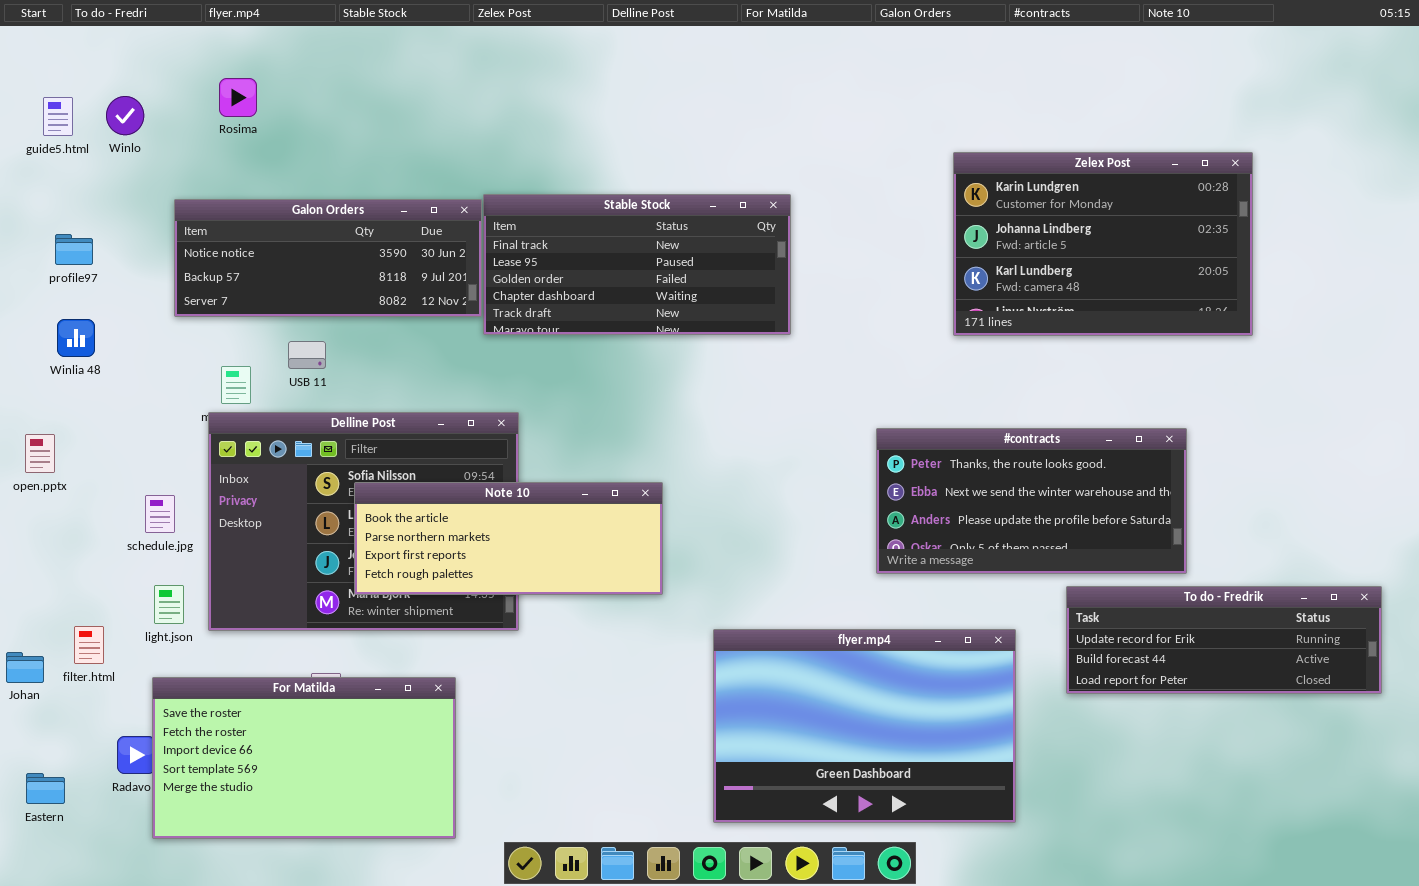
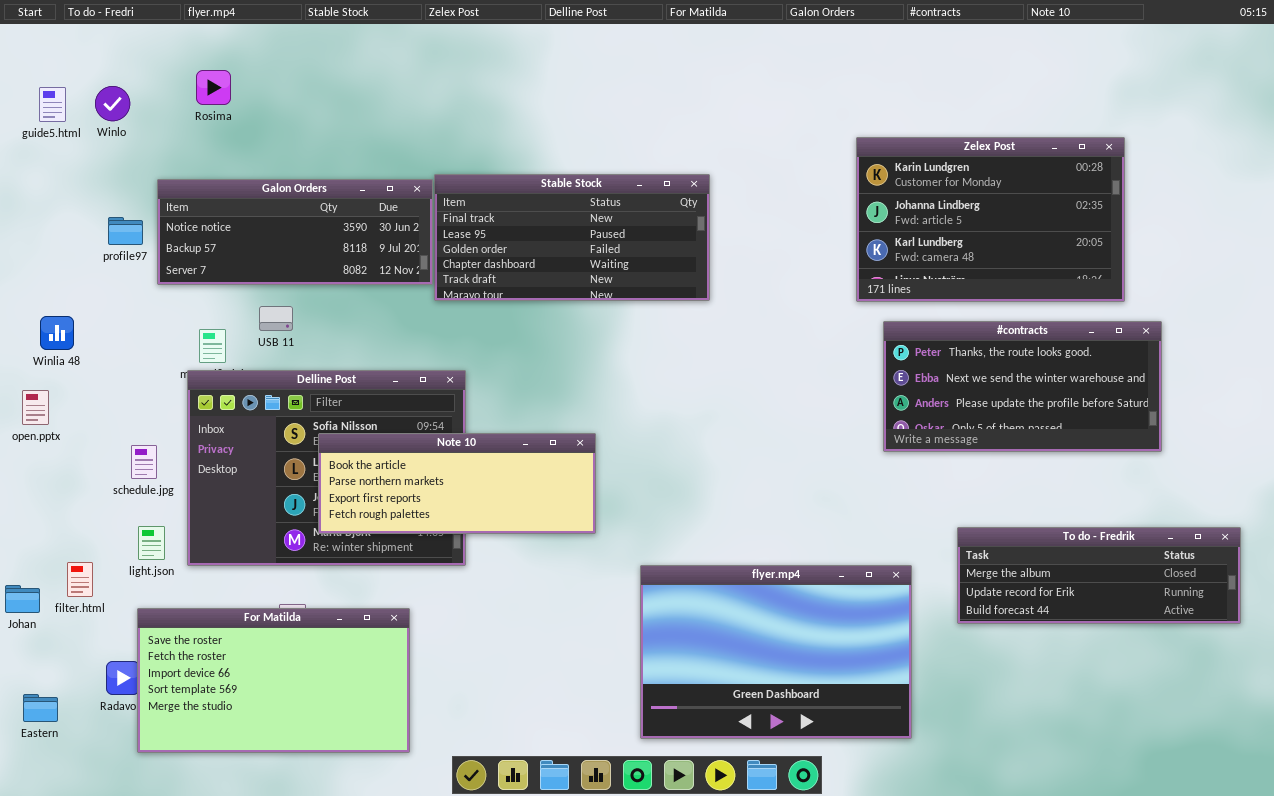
profile97: [55,234,93,265] -> [108,217,143,245], moved
Winlia 48: [57,319,95,357] -> [40,316,74,350], moved
#contracts: [876,428,1187,574] -> [883,321,1162,452], moved
To do - Fredrik: [1066,586,1382,694] -> [957,527,1241,624], scrolled up 1 row

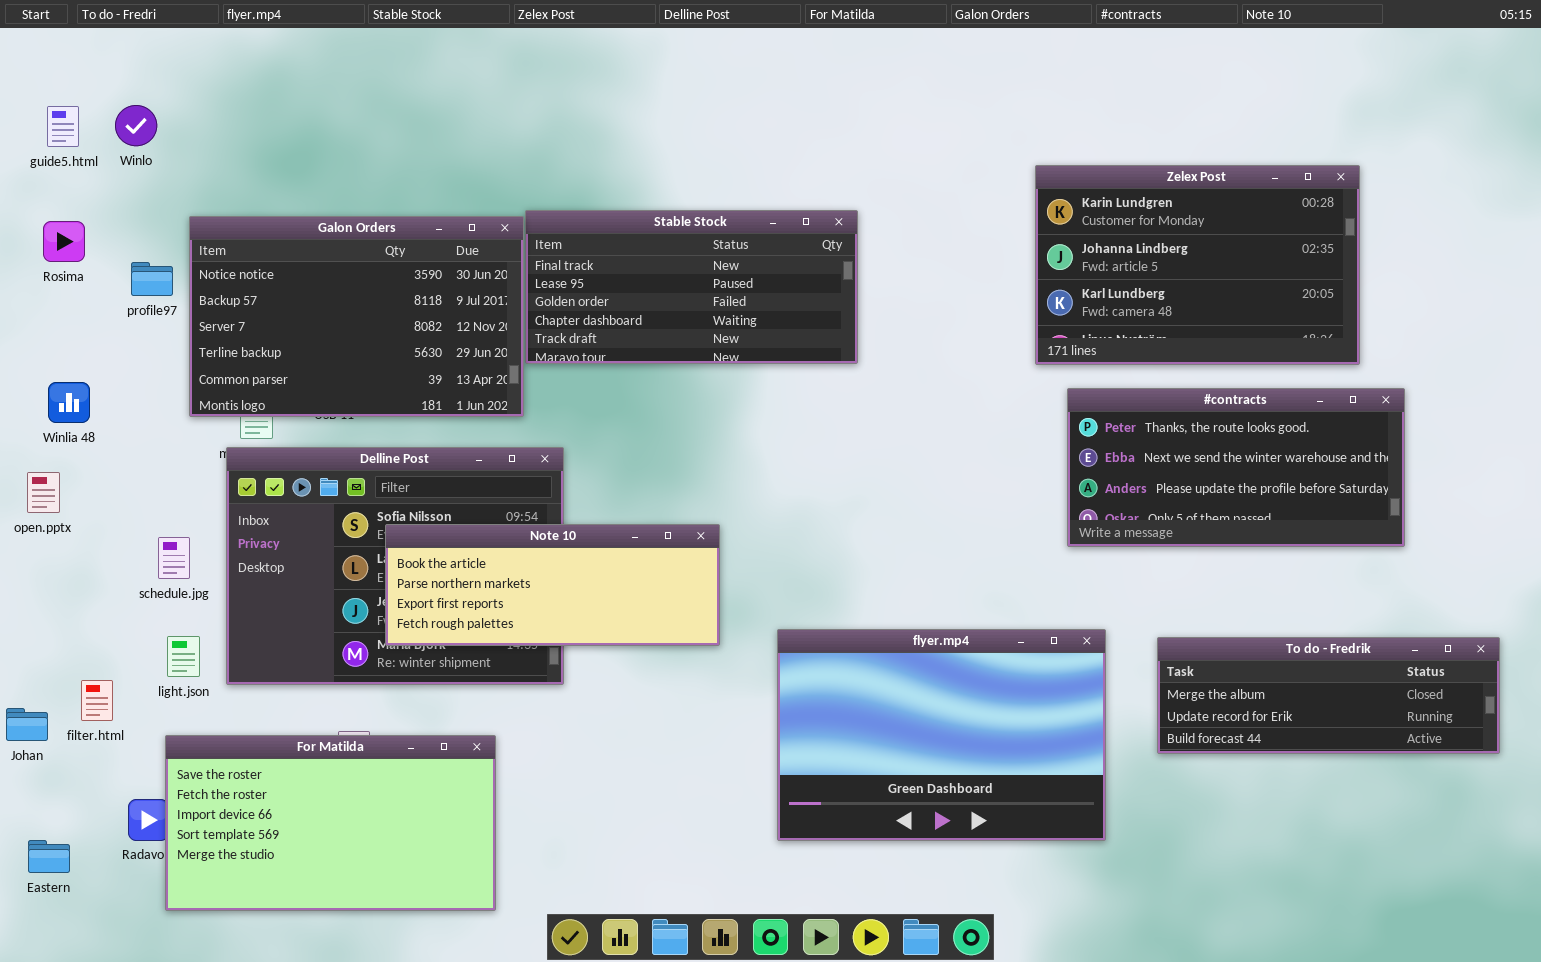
Rosima: [196,70,231,105] -> [43,221,85,262], moved
Galon Orders: [157,179,433,285] -> [189,216,524,417], resized
flyer.mp4: [640,565,912,739] -> [777,629,1106,841], moved

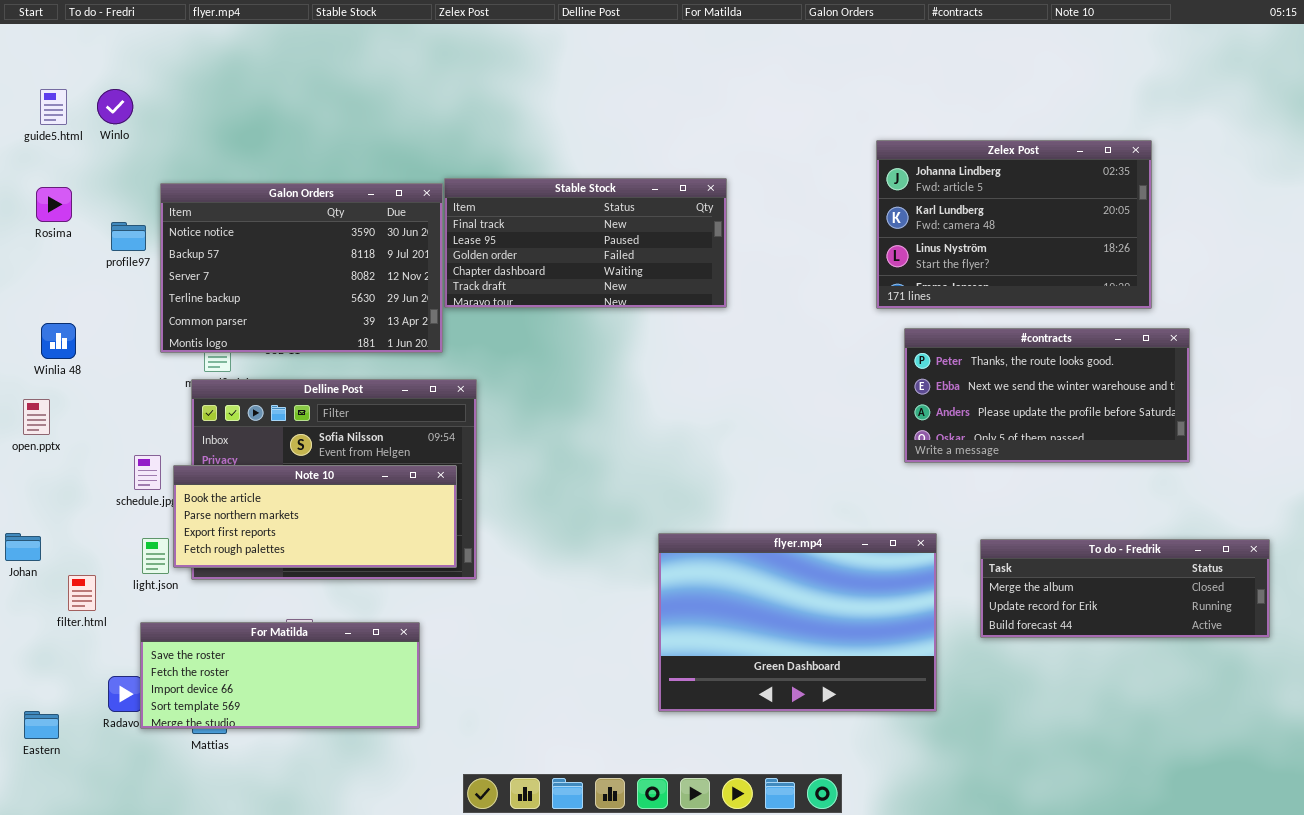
Zelex Post: [1035,165,1360,365] -> [876,140,1152,309], scrolled down 1 row
Note 10: [385,524,720,646] -> [173,465,457,568], moved
Johan: [6,708,48,741] -> [5,533,41,561], moved
For Matilda: [165,735,496,911] -> [140,622,420,729], resized

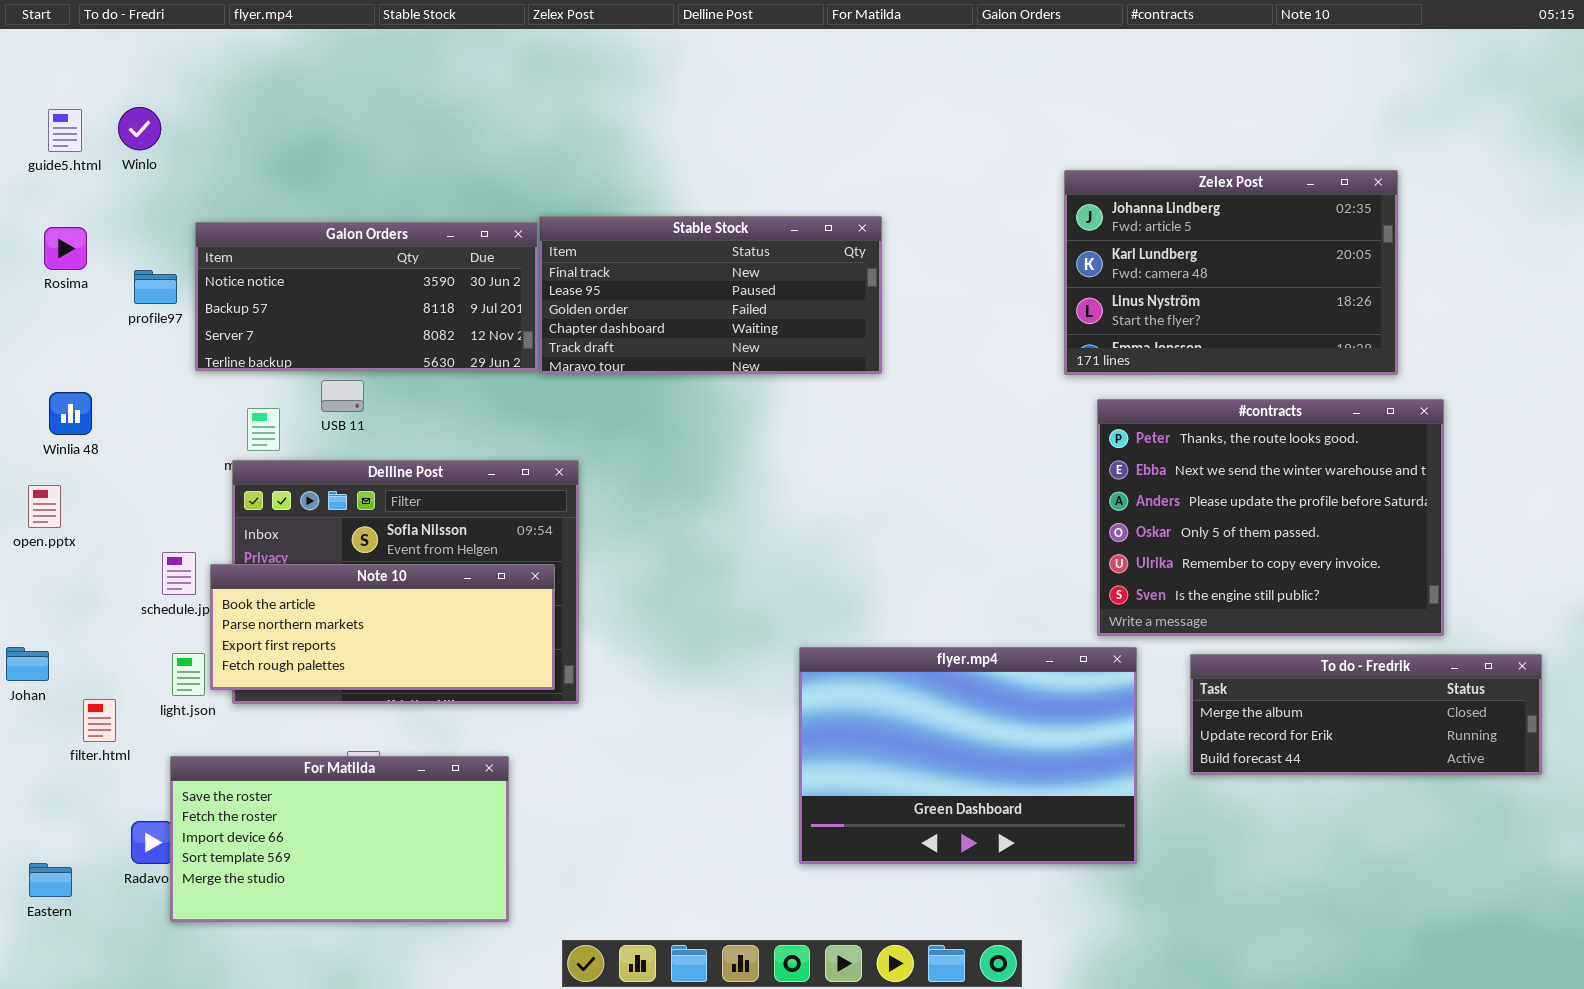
Galon Orders: [160,183,443,353] -> [195,222,538,371], resized
#contracts: [904,328,1190,463] -> [1097,399,1444,636], resized
For Matilda: [140,622,420,729] -> [170,756,509,922], resized

